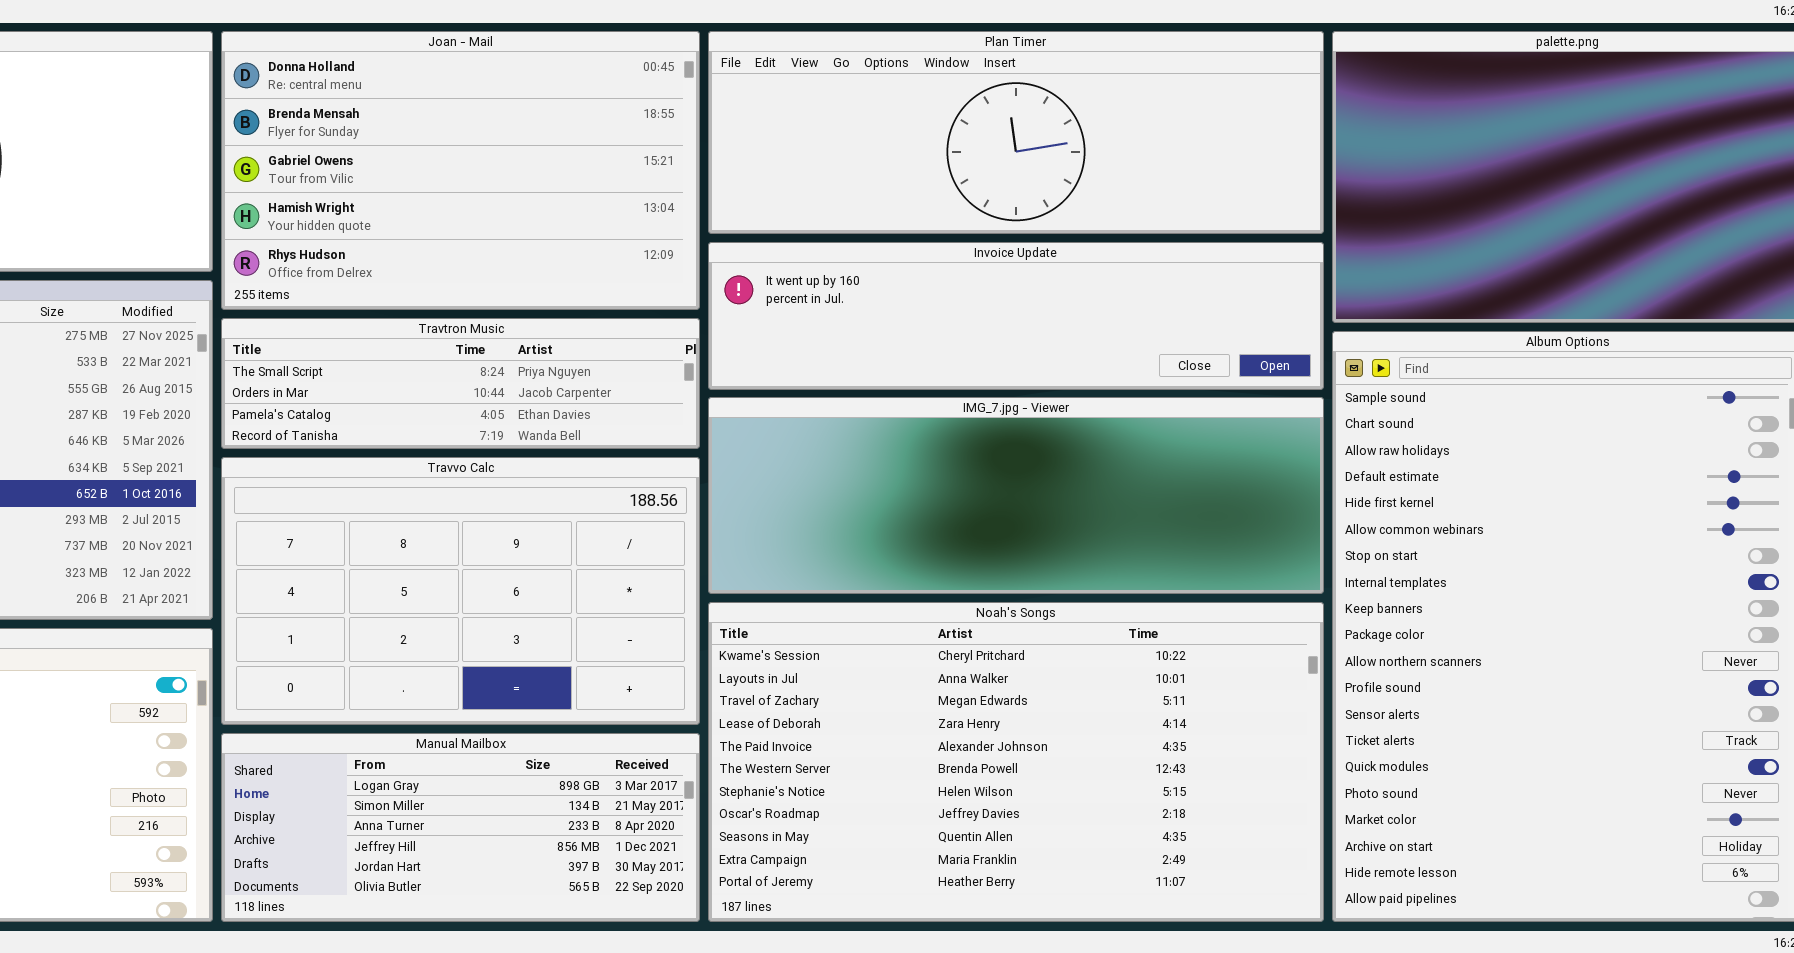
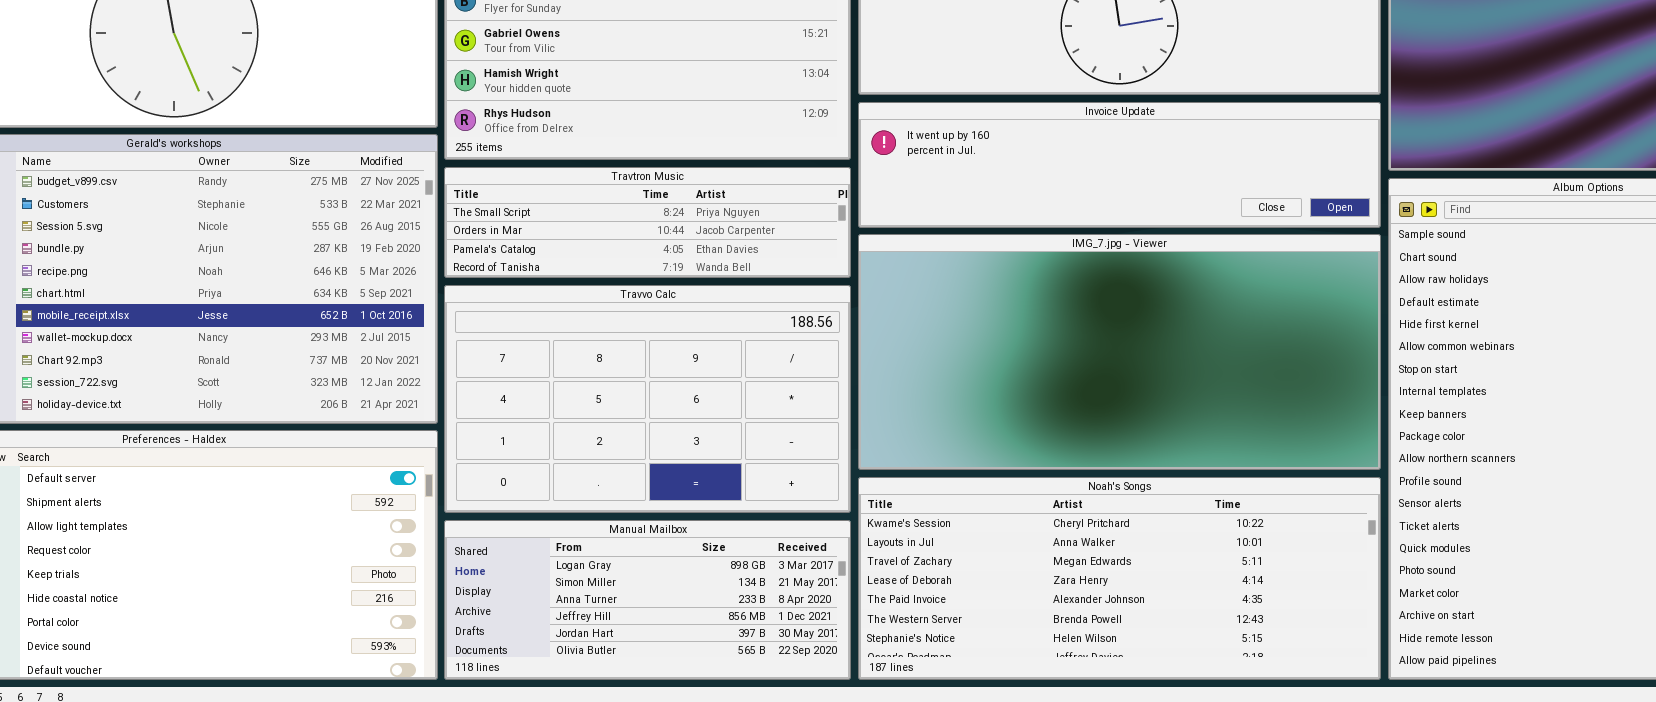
IMG_7.jpg - Viewer: [708,397,1324,594] -> [858,234,1381,470], resized
Noah's Songs: [708,602,1324,922] -> [858,477,1381,680], resized

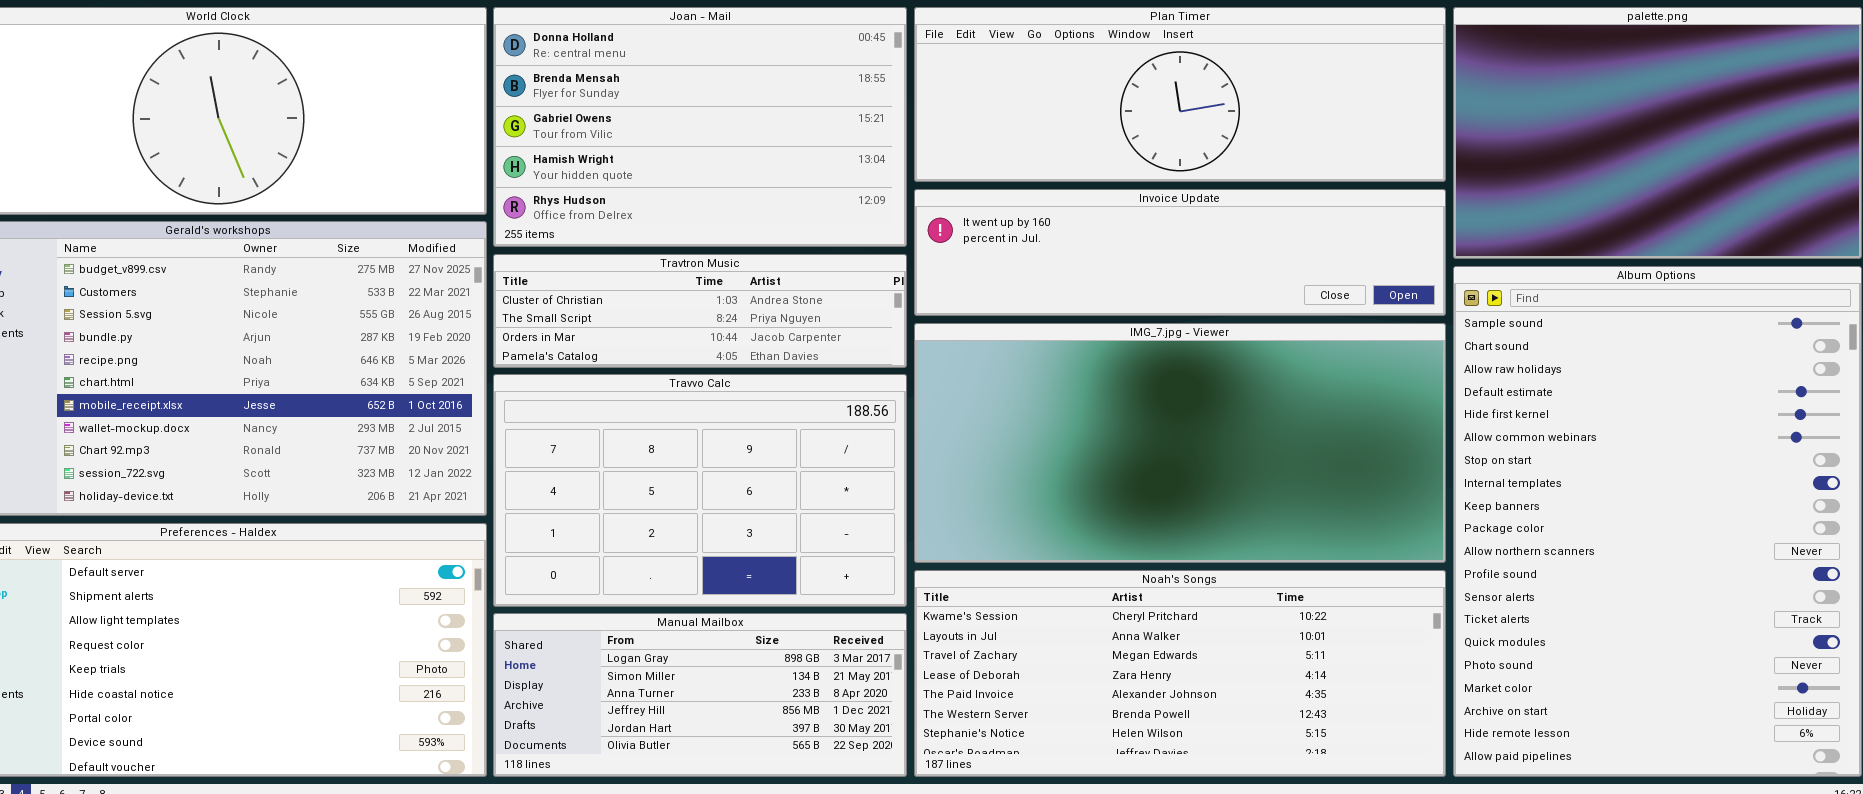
Travtron Music: [444,167,851,278] -> [493,254,907,368], scrolled up 1 row

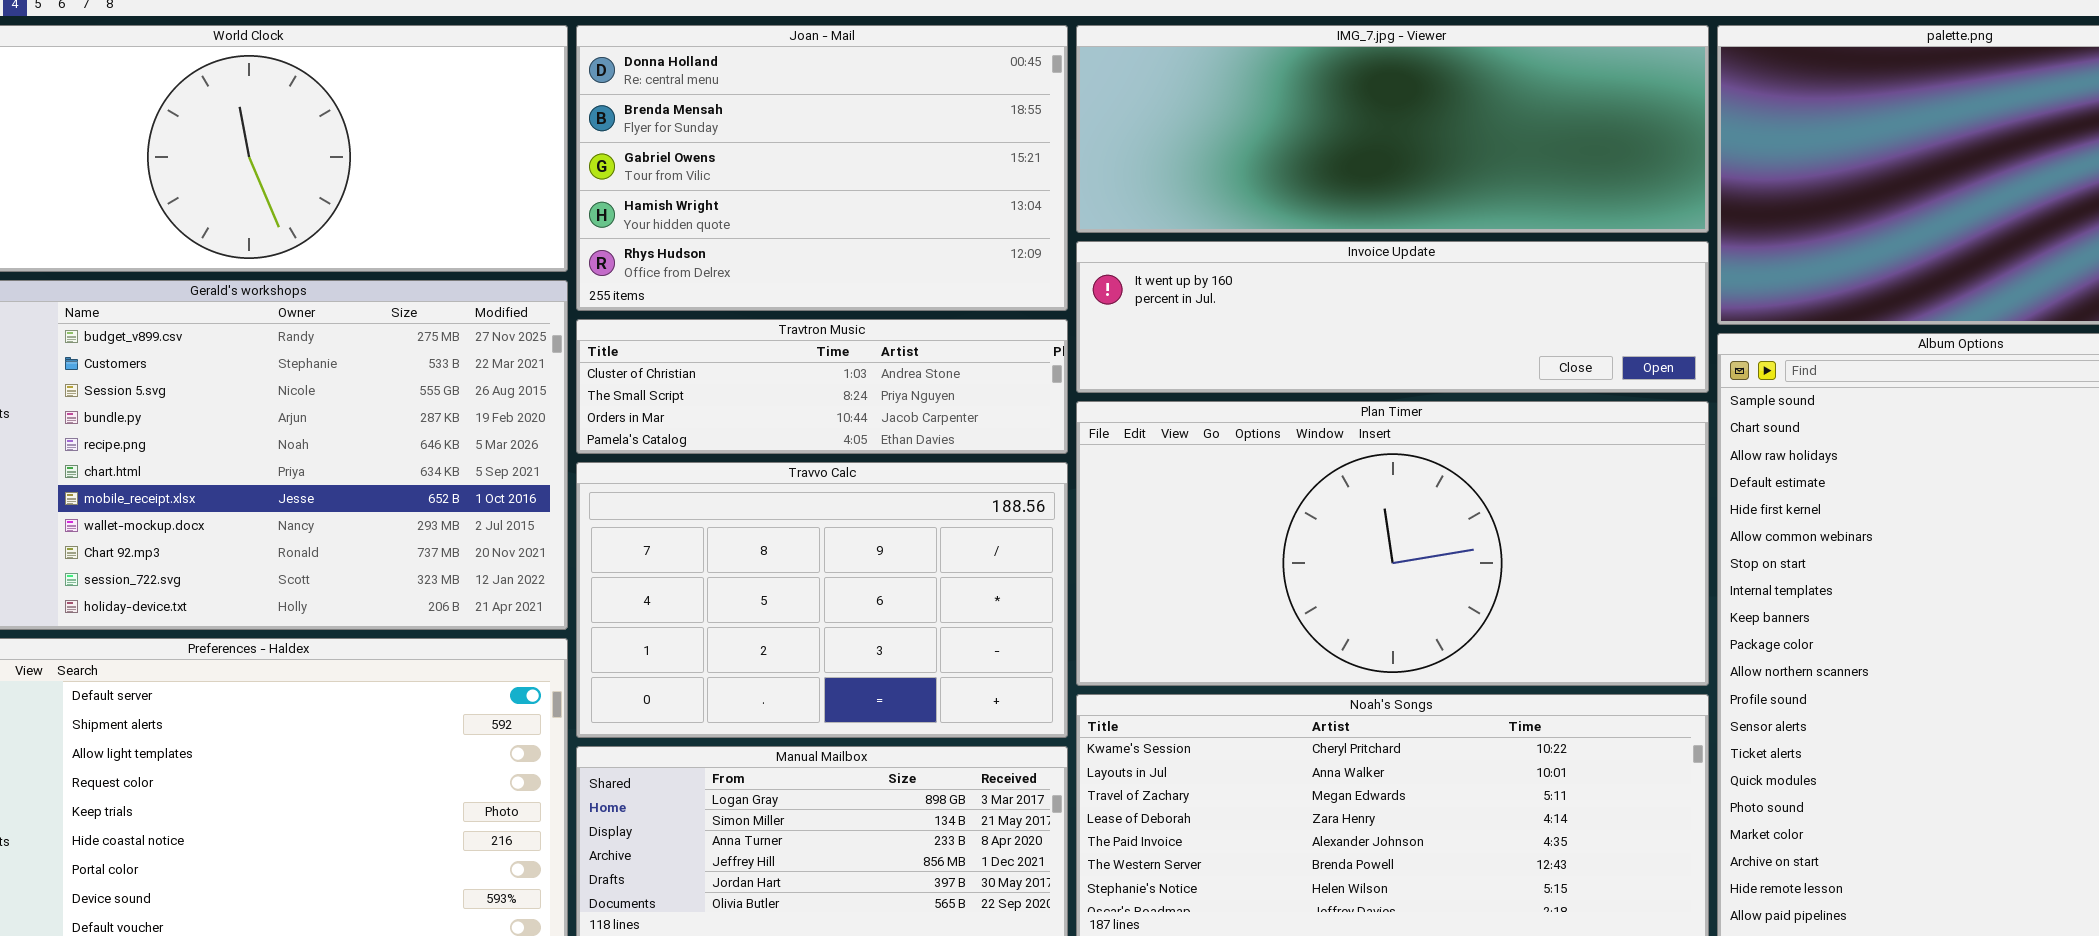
Plan Timer: [914,7,1446,182] -> [1076,401,1709,686], moved, resized
IMG_7.jpg - Viewer: [914,323,1446,563] -> [1076,25,1709,233], moved, resized

